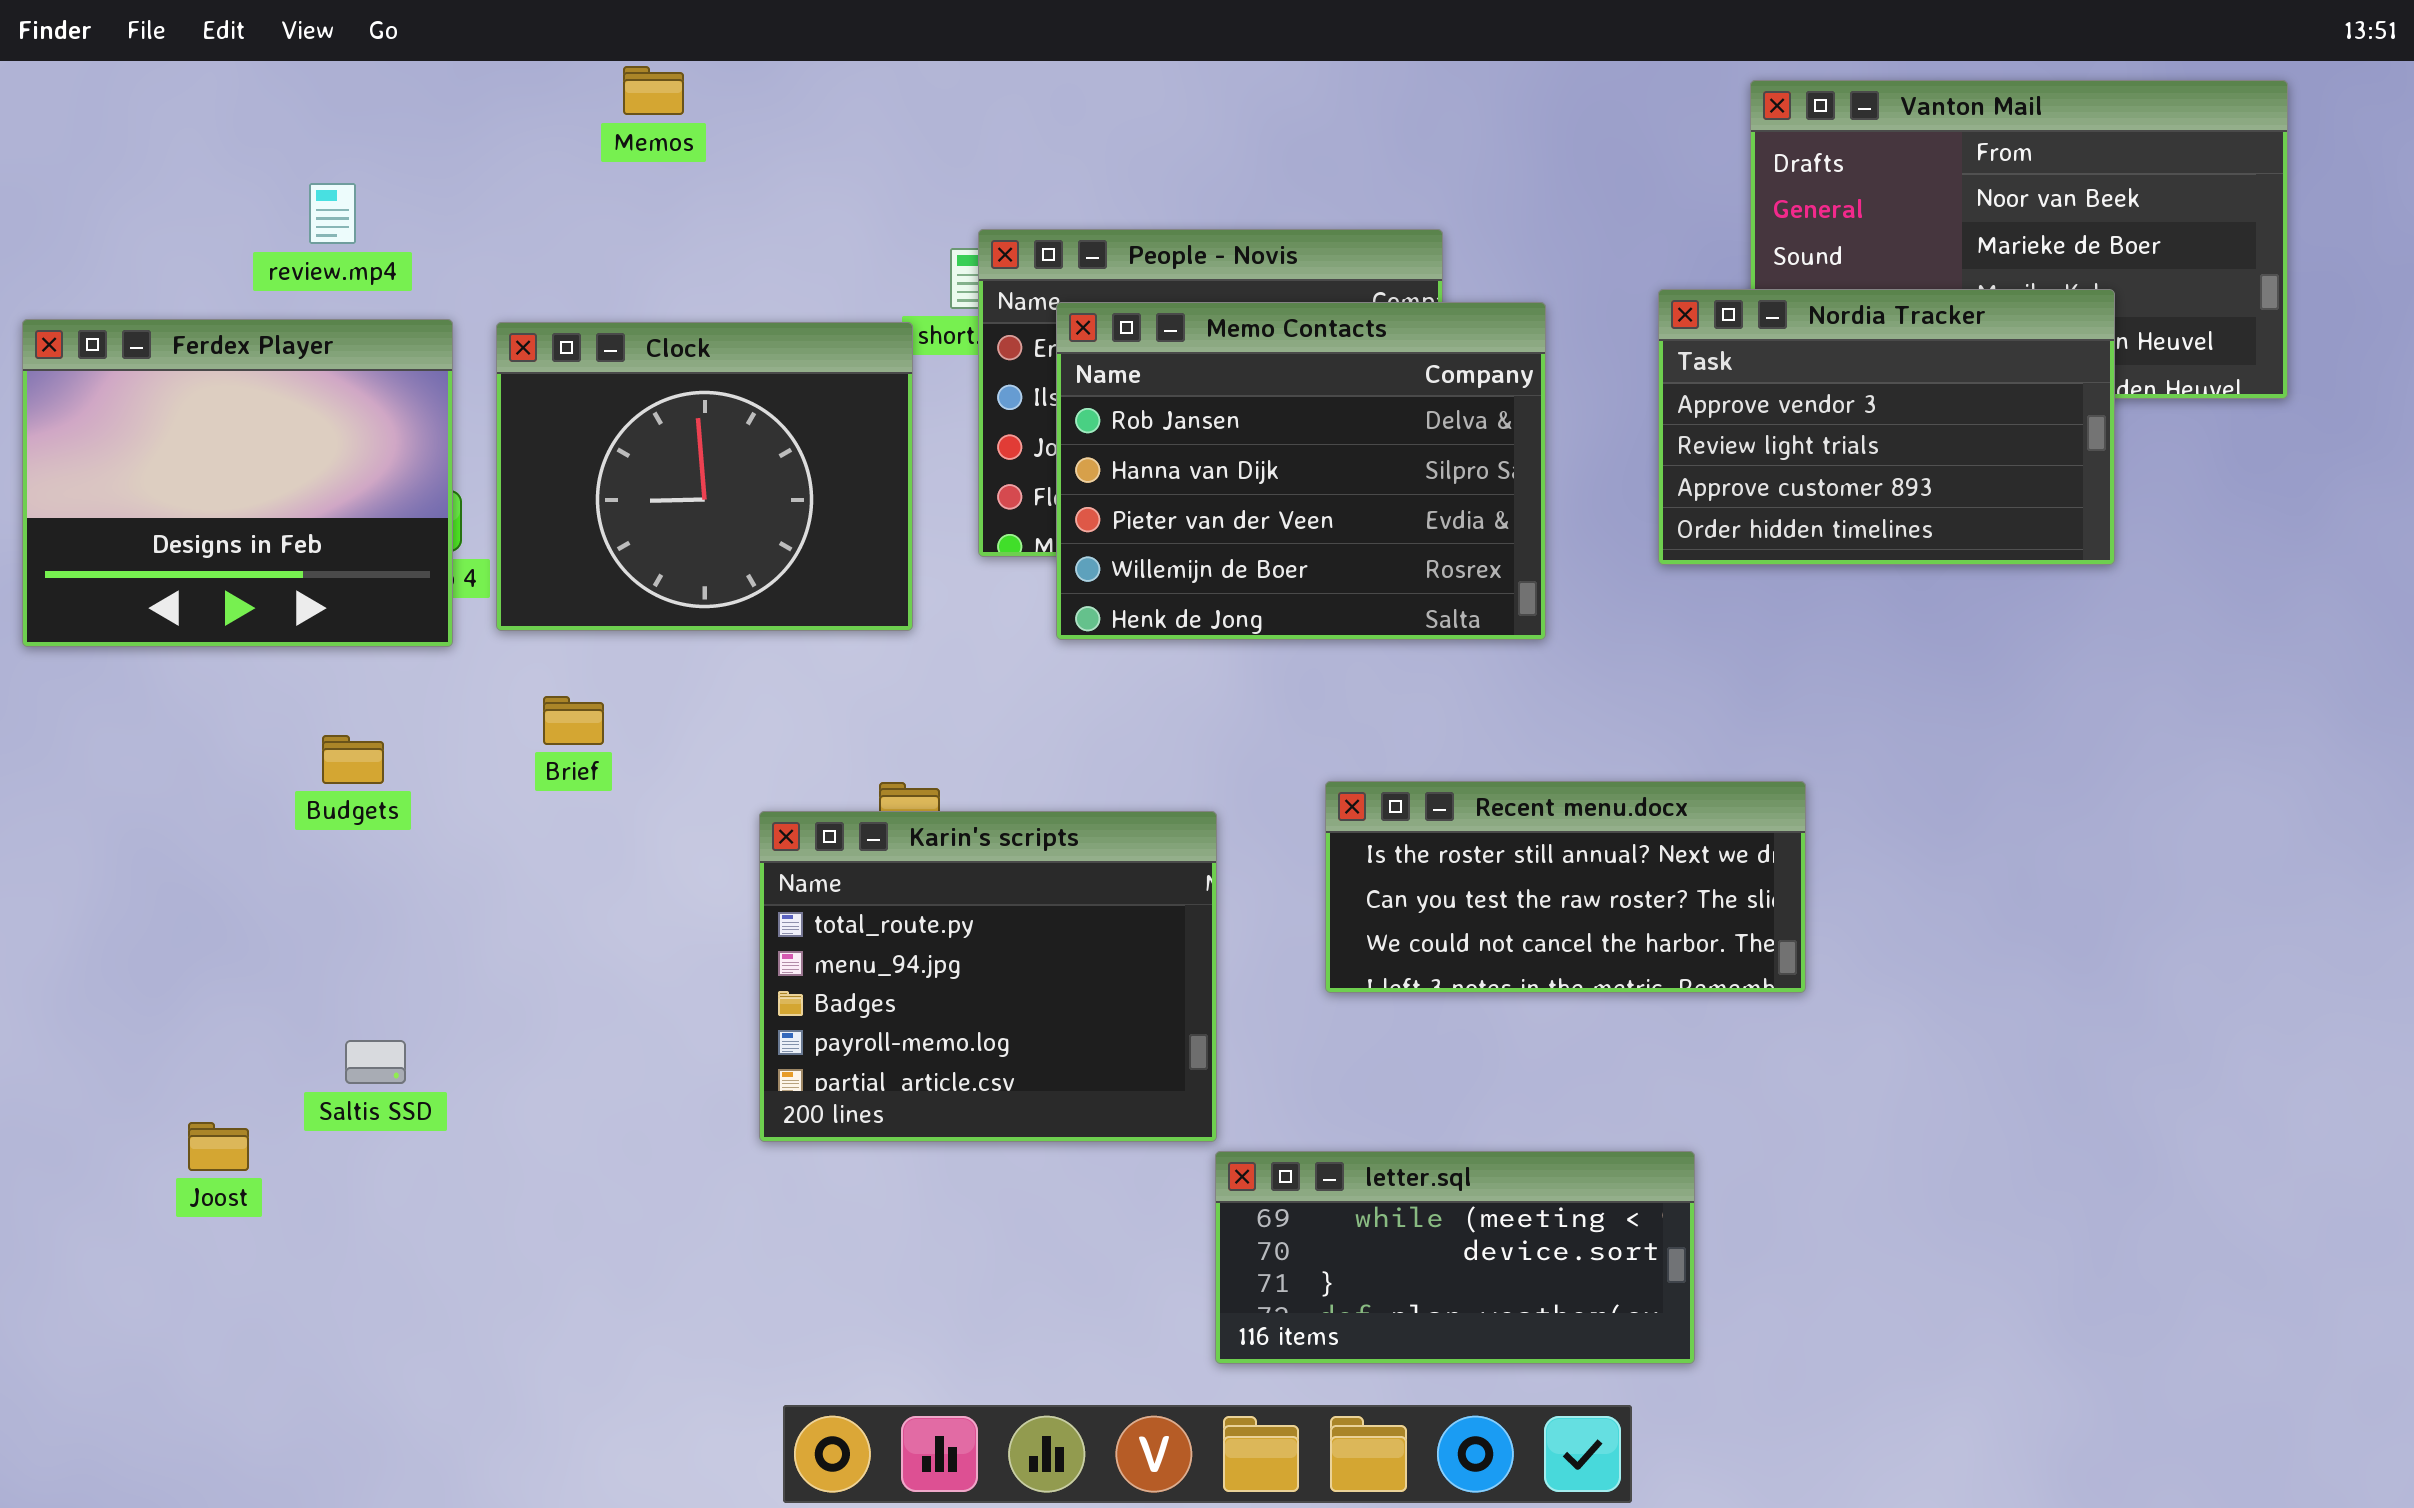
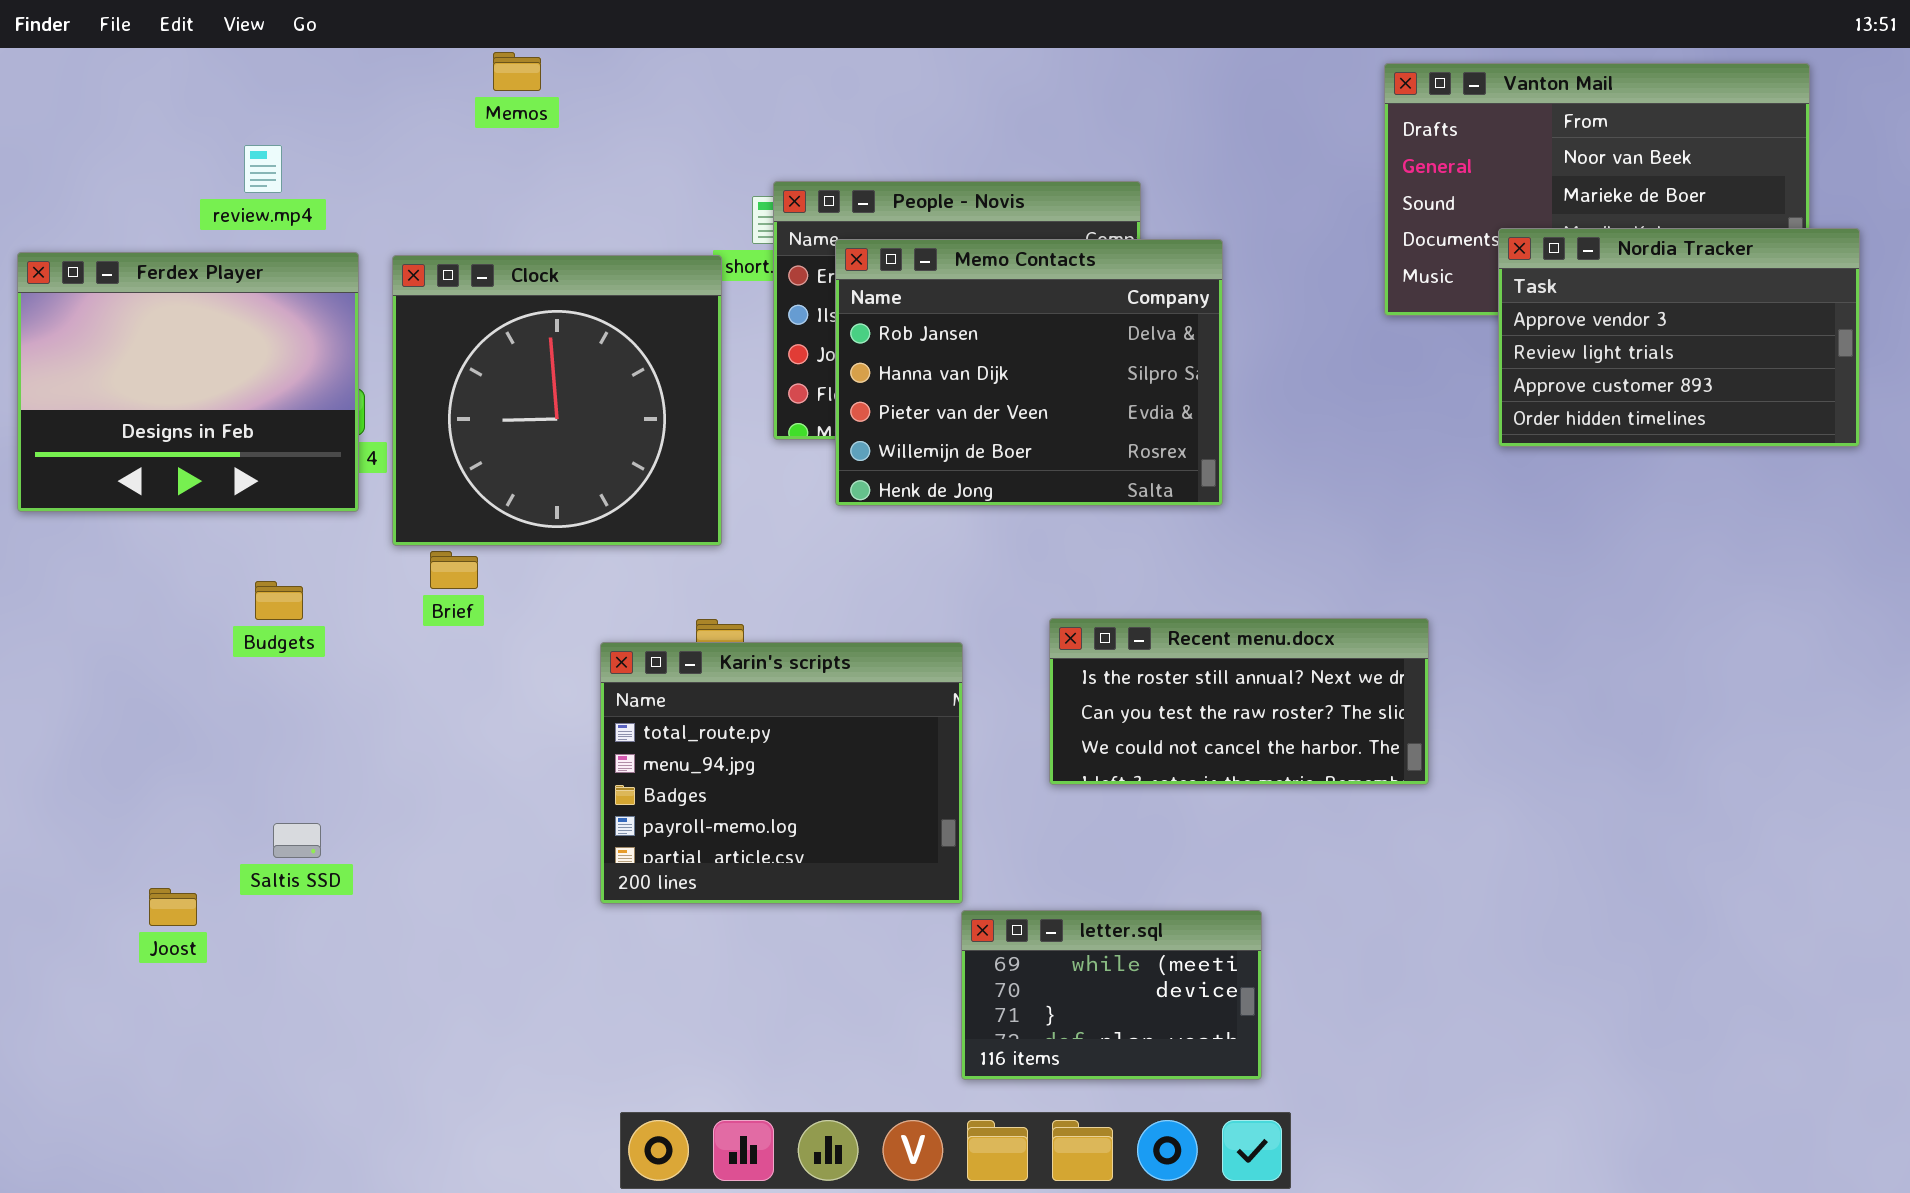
Nordia Tracker: [1658,289,2115,565] -> [1498,228,1860,447], moved
Clock: [496,322,913,631] -> [392,255,722,546], resized
letter.sql: [1215,1151,1695,1364] -> [961,910,1262,1080], resized

